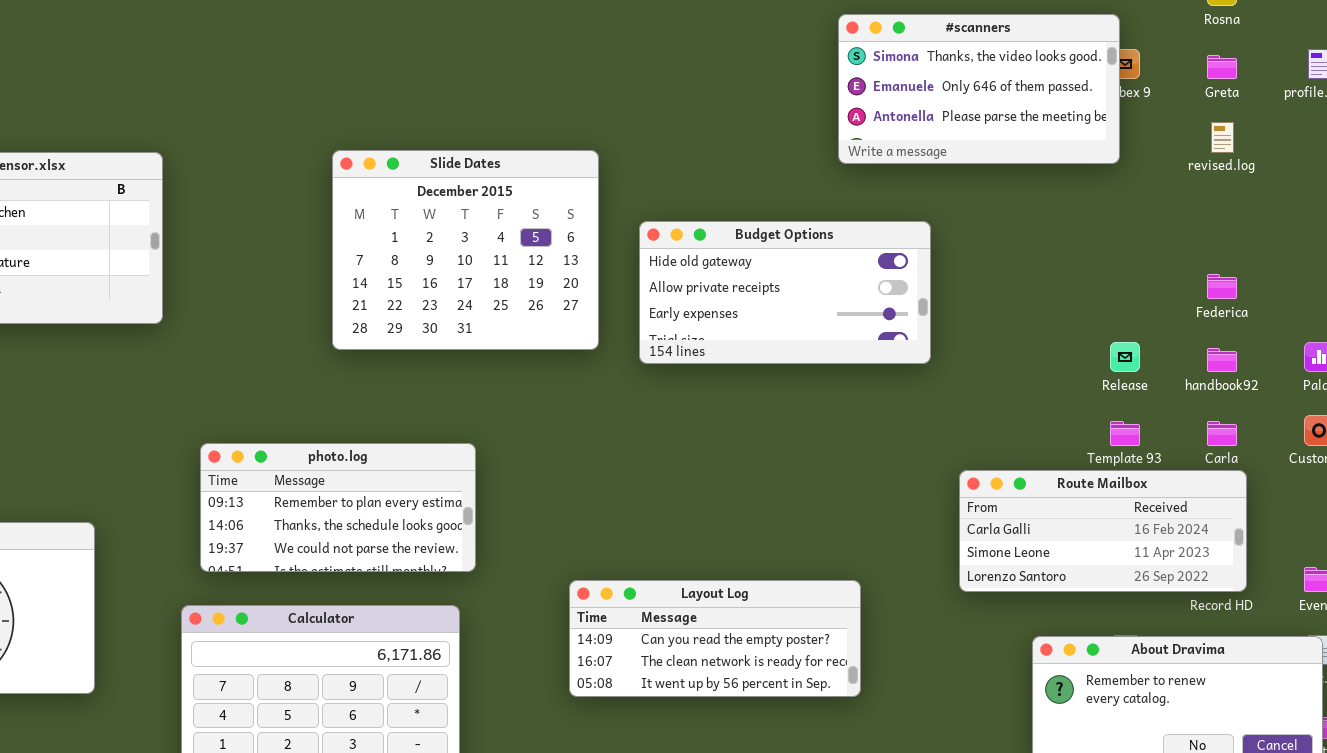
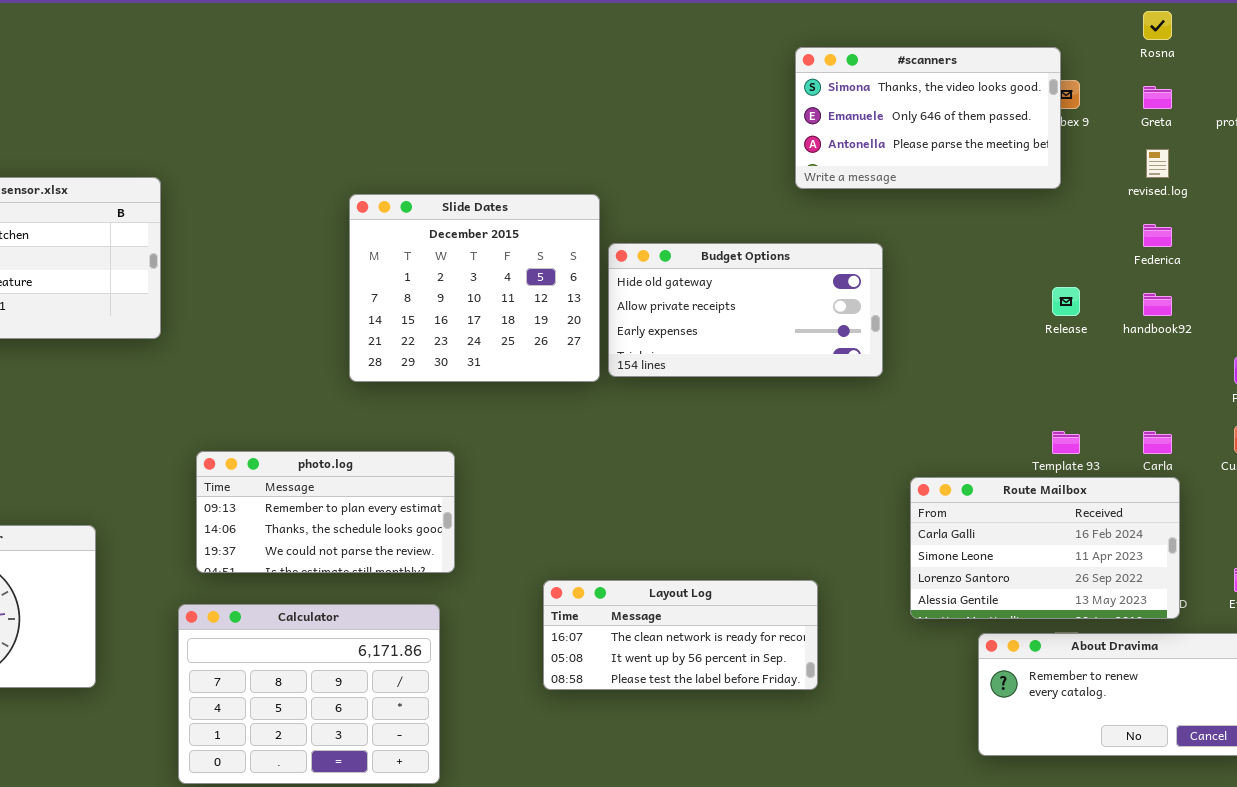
Slide Dates: [332,150,599,350] -> [349,194,600,382], moved
Federica: [1207,274,1237,299] -> [1143,224,1172,247], moved
Release: [1110,342,1140,372] -> [1052,287,1080,316], moved
handbook92: [1207,348,1237,372] -> [1143,293,1172,316], moved
Route Mailbox: [959,470,1247,592] -> [910,477,1180,619], resized
Layout Log: [569,580,861,697] -> [543,580,818,690], scrolled down 1 row

